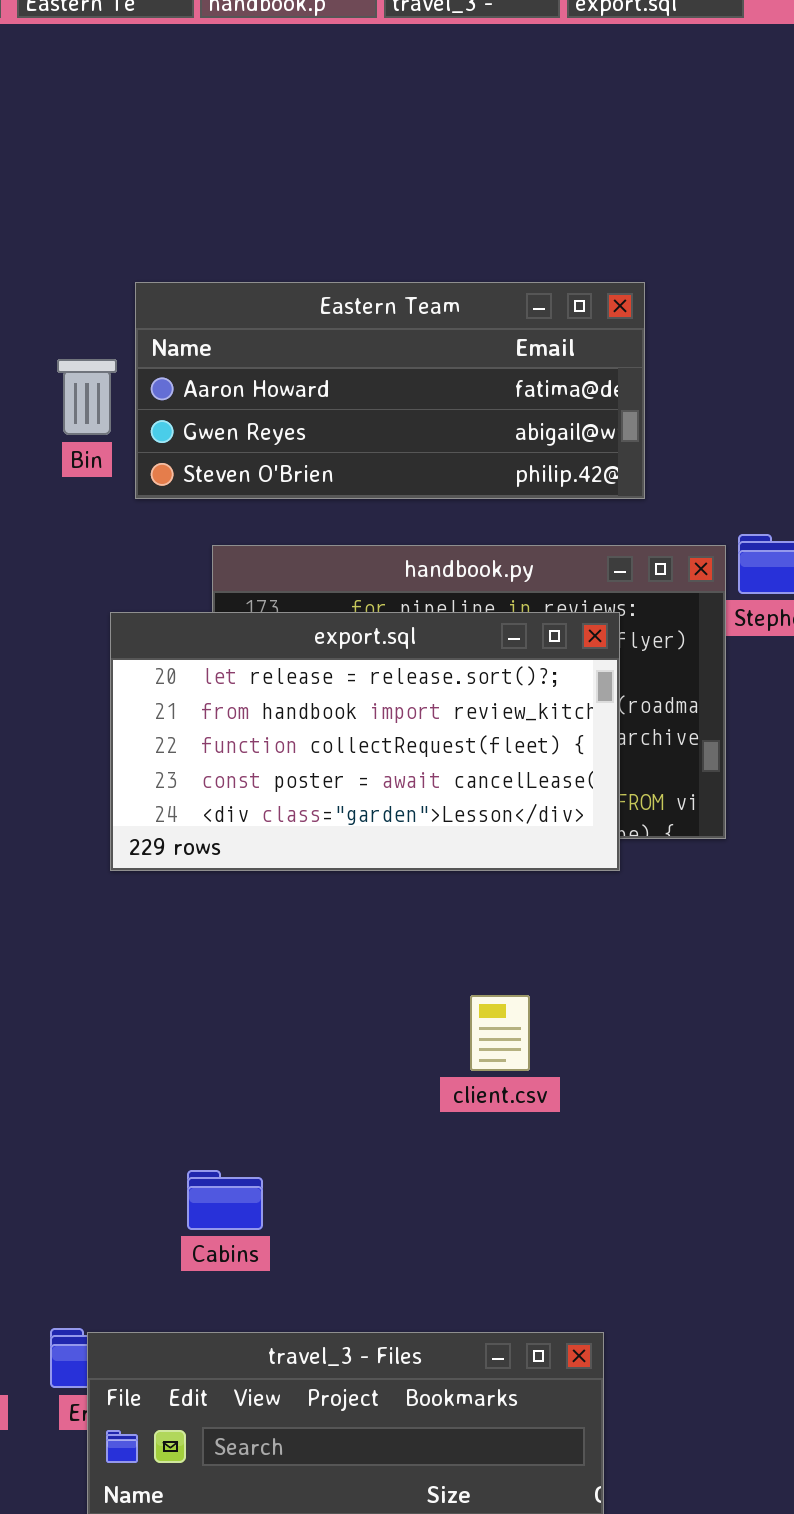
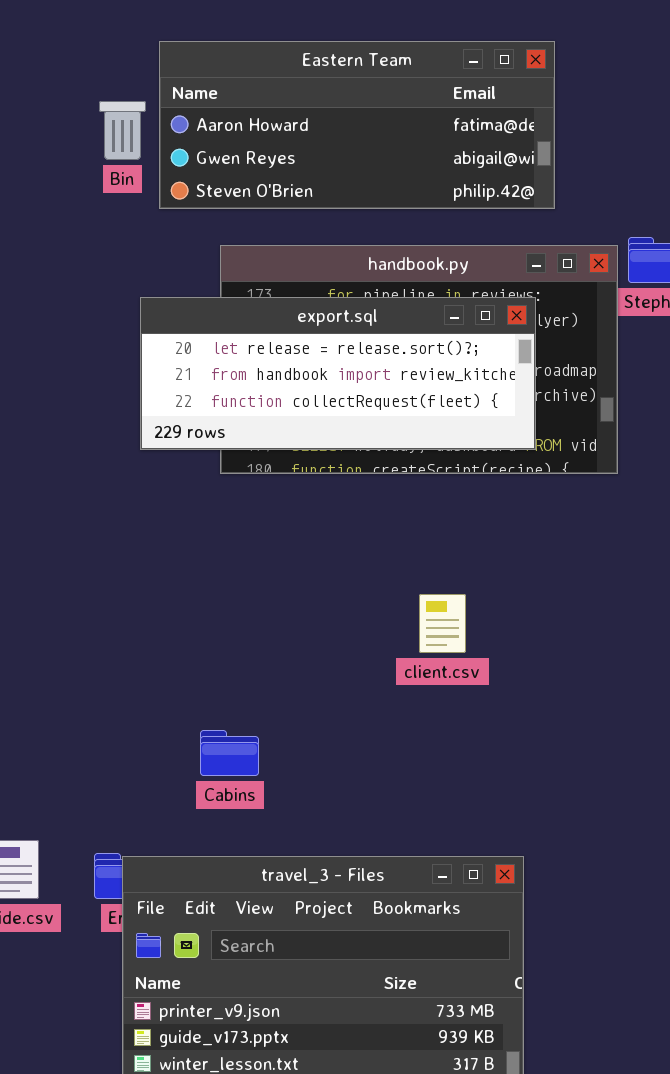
export.sql: [110,612,620,871] -> [140,297,536,450], resized

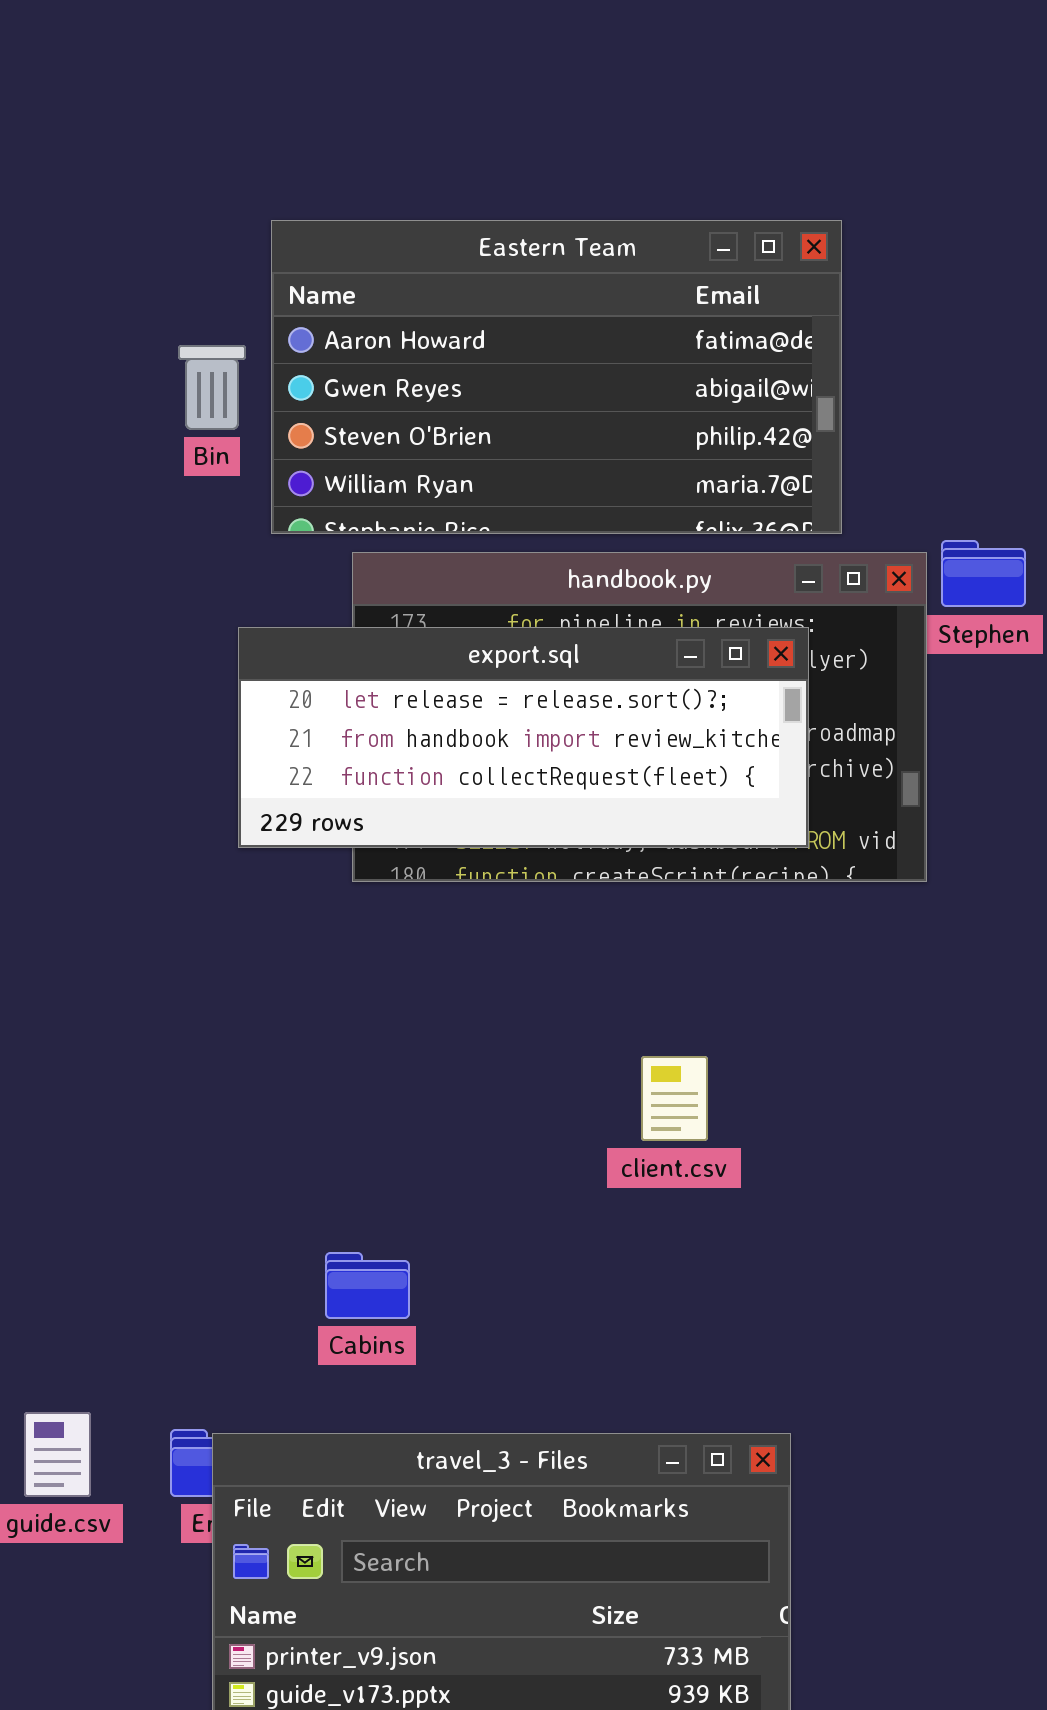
Eastern Team: [159,41,555,209] -> [271,220,842,534], moved, resized

